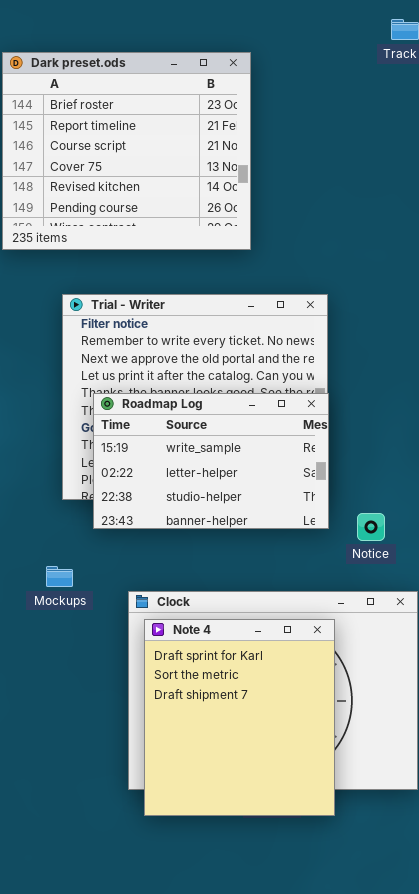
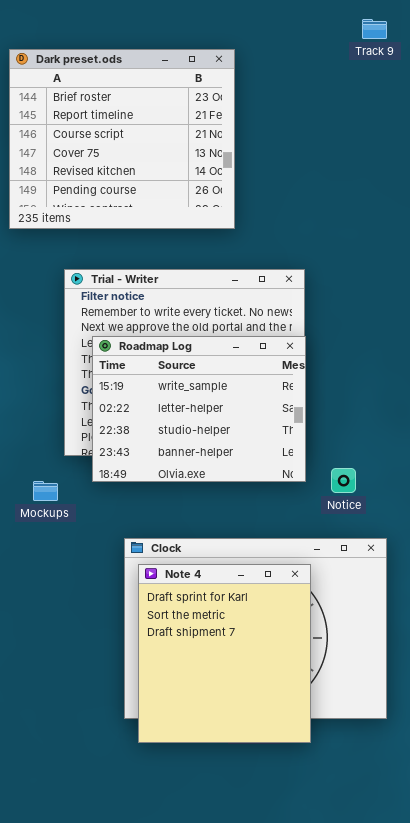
Roadmap Log: [93,393,329,529] -> [92,336,306,482], resized
Mockups: [46,566,73,587] -> [33,481,58,501], moved

